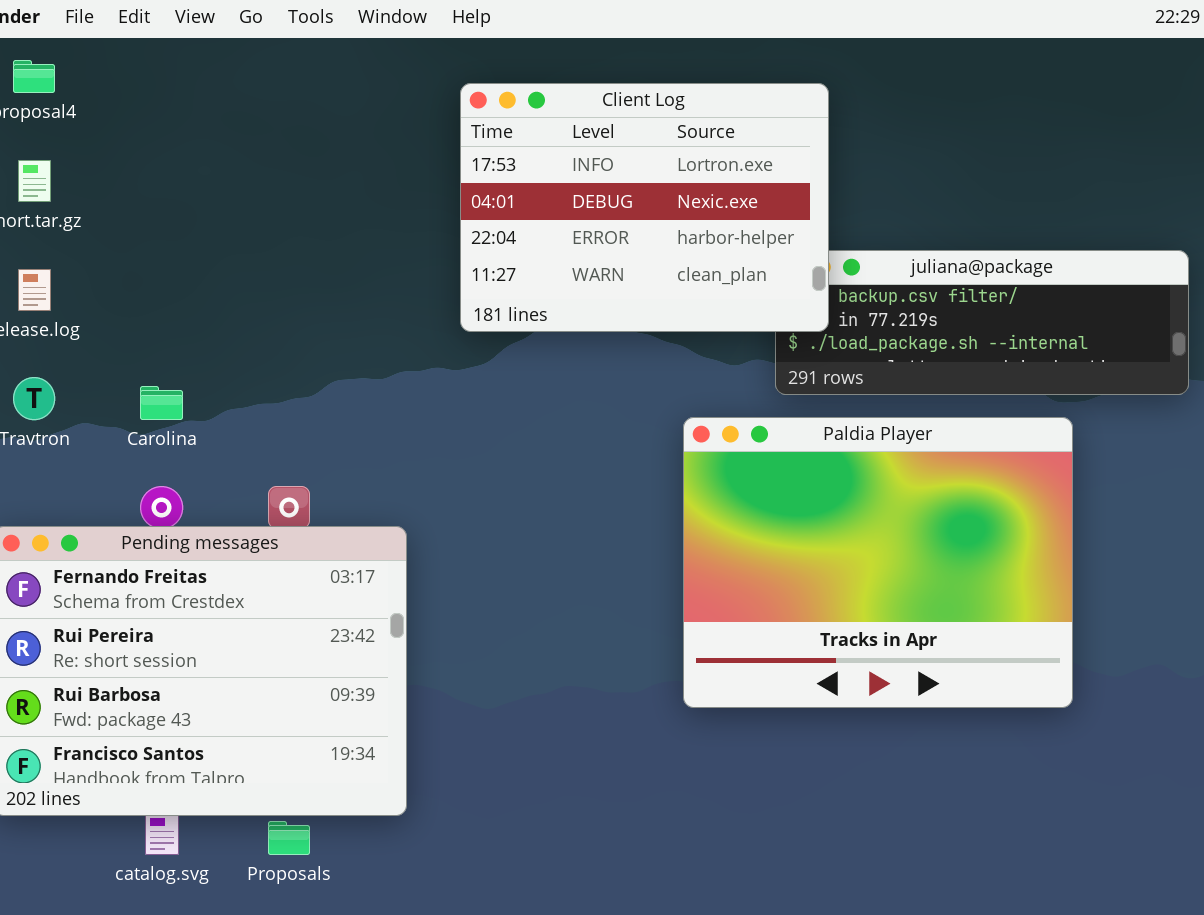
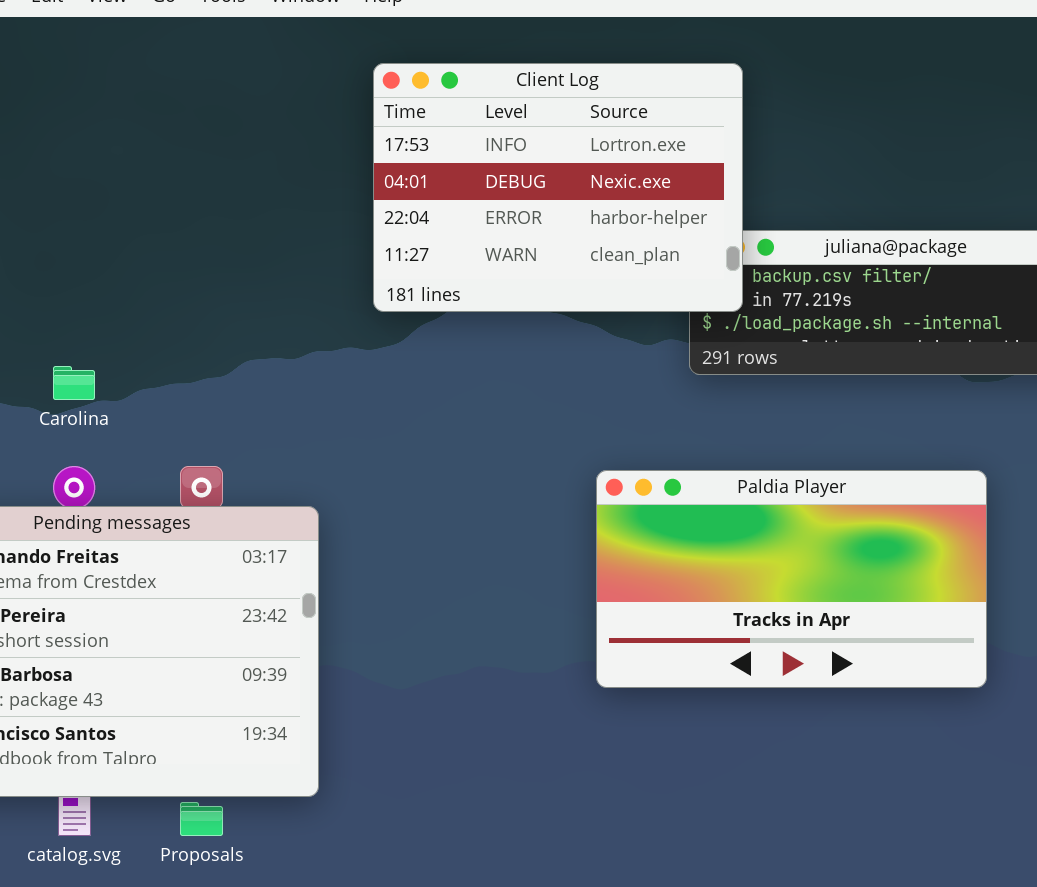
Paldia Player: [683,417,1073,708] -> [596,470,987,688], resized

